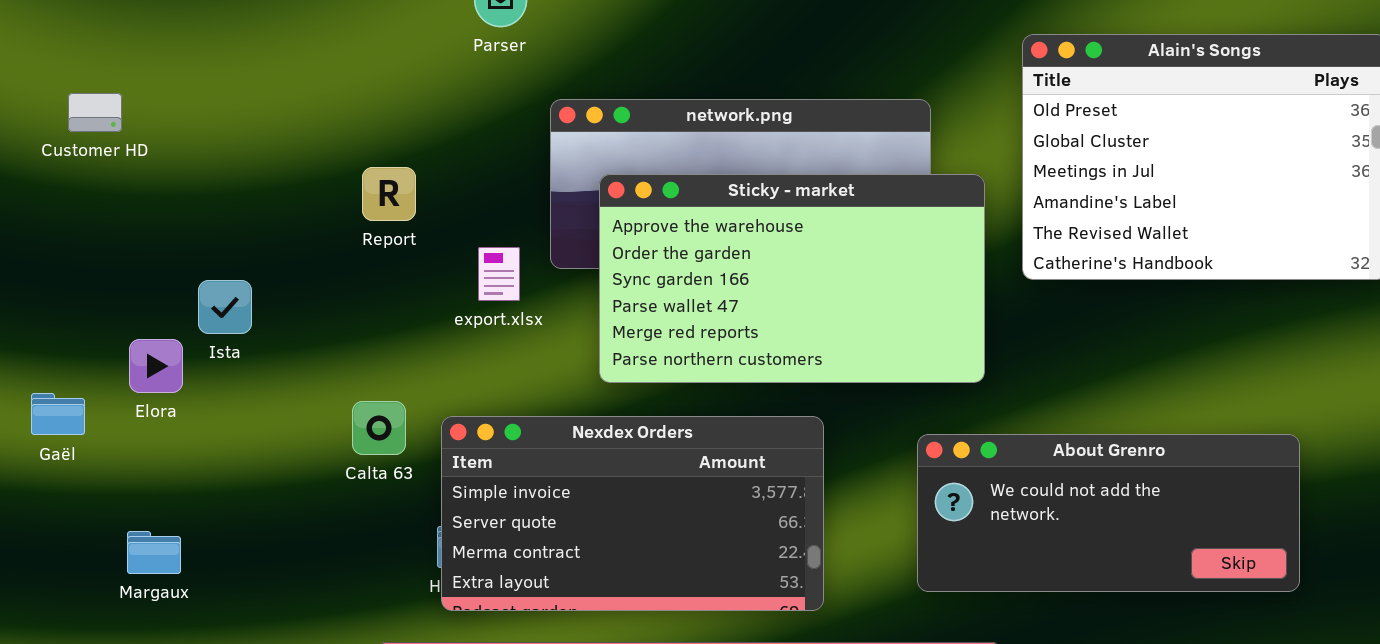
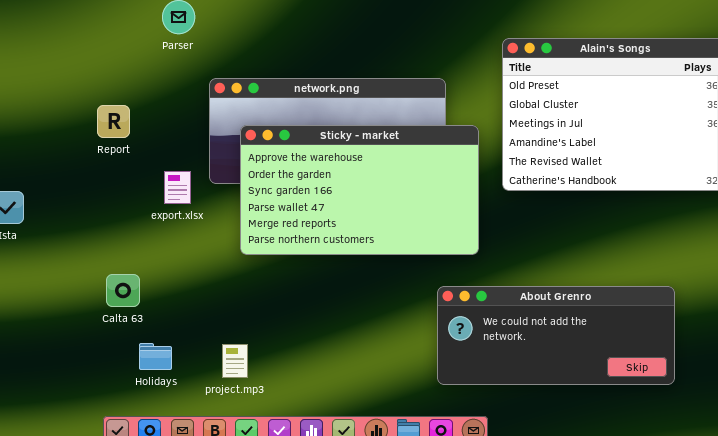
Report: [362,167,416,221] -> [97,105,130,138], moved
Calta 63: [352,401,406,455] -> [106,274,140,307], moved
Nexdex Orders: [441,416,824,611] -> none, closed

